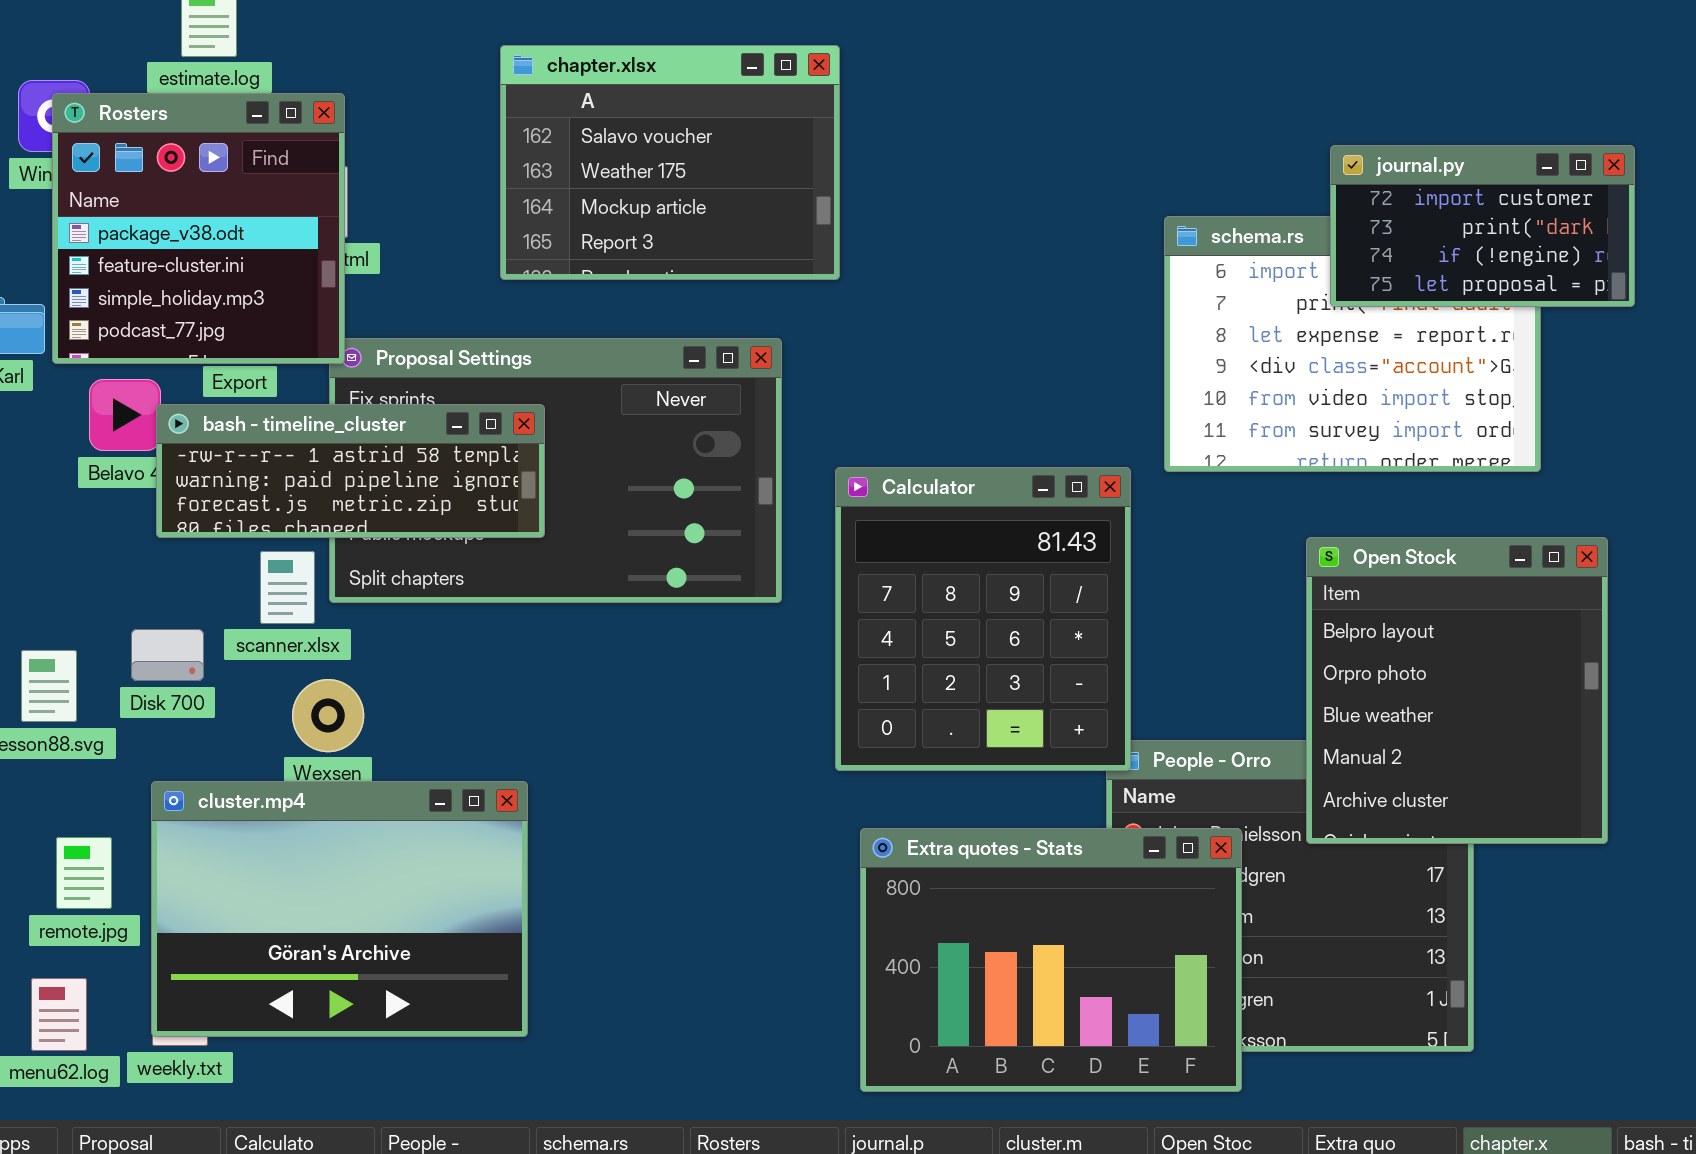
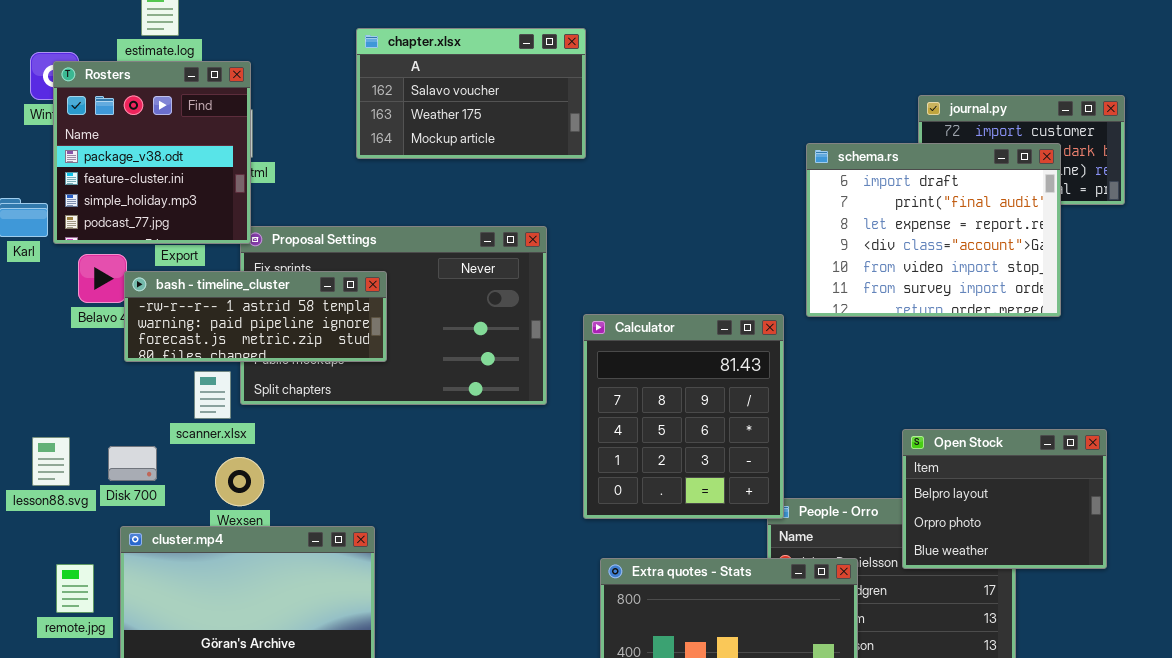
chapter.xlsx: [500,45,840,280] -> [356,28,586,159], resized
schema.rs: [1164,216,1541,472] -> [806,143,1061,317], raised
Open Stock: [1306,537,1608,844] -> [902,429,1107,569], resized
Disk 700: [131,629,204,681] -> [108,446,157,481], moved

